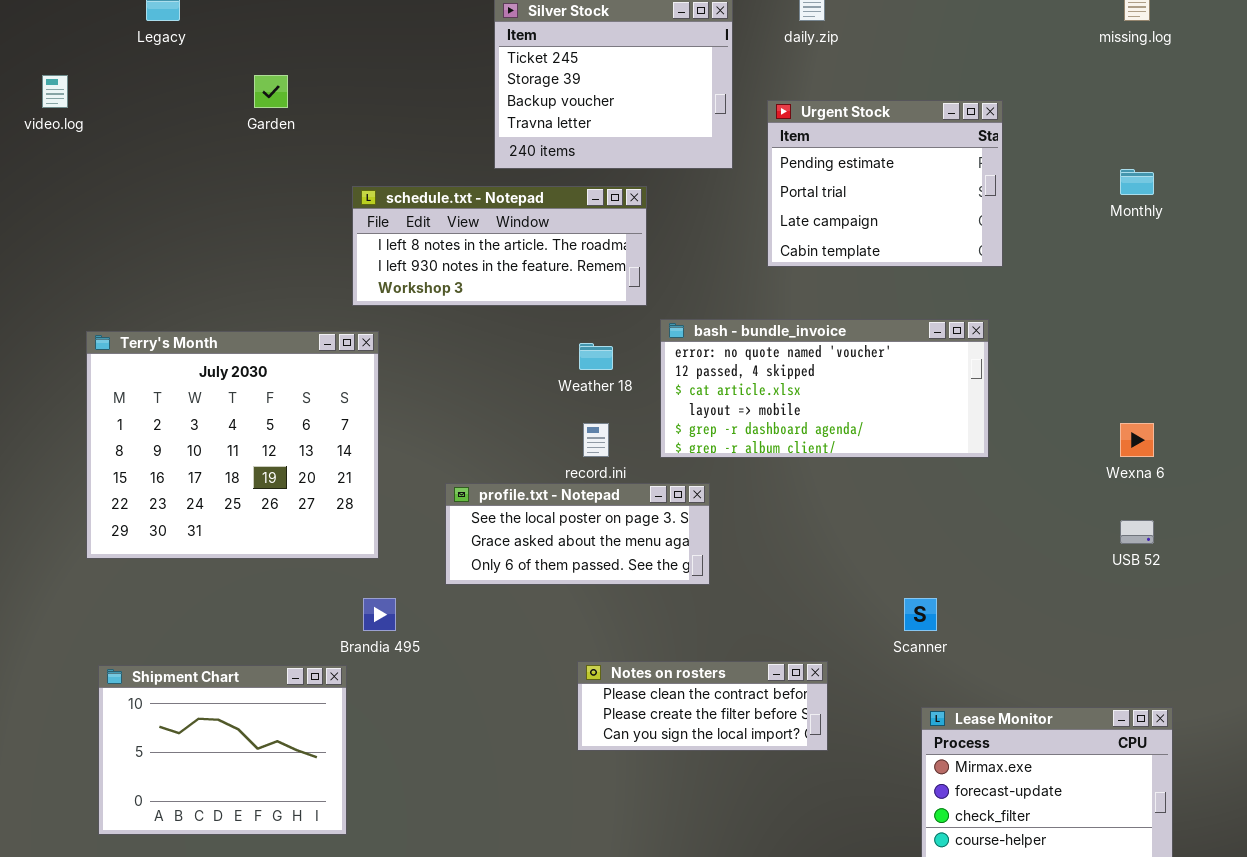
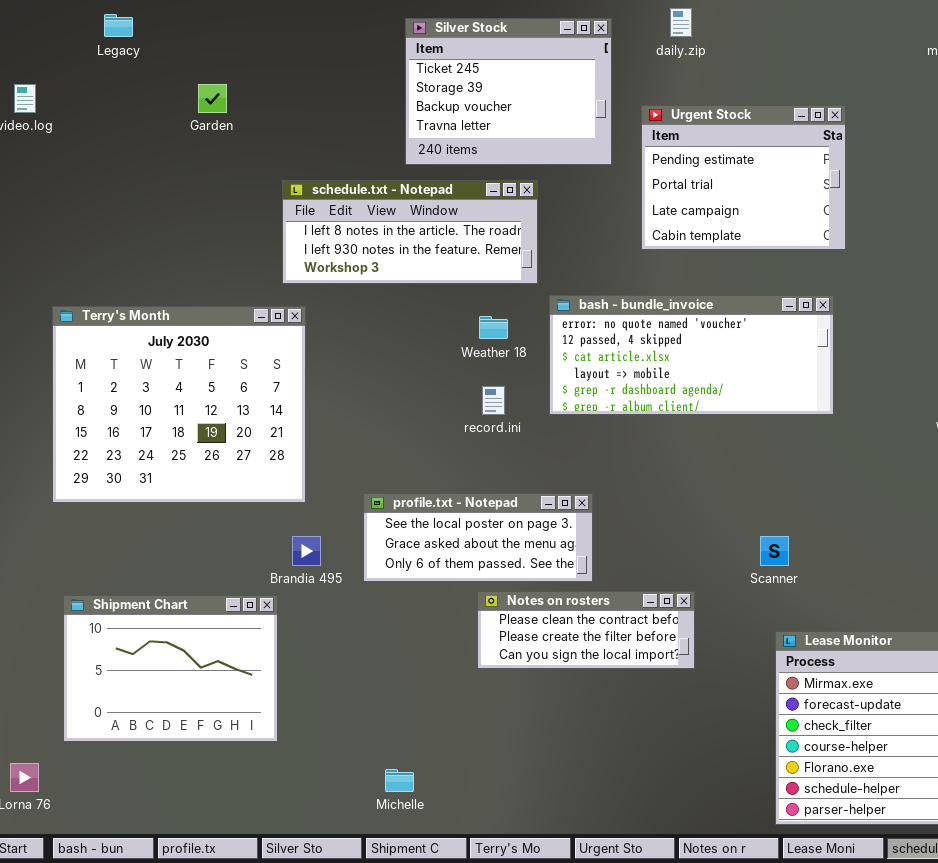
profile.txt - Notepad: [445,483,710,585] -> [363,493,593,582], moved

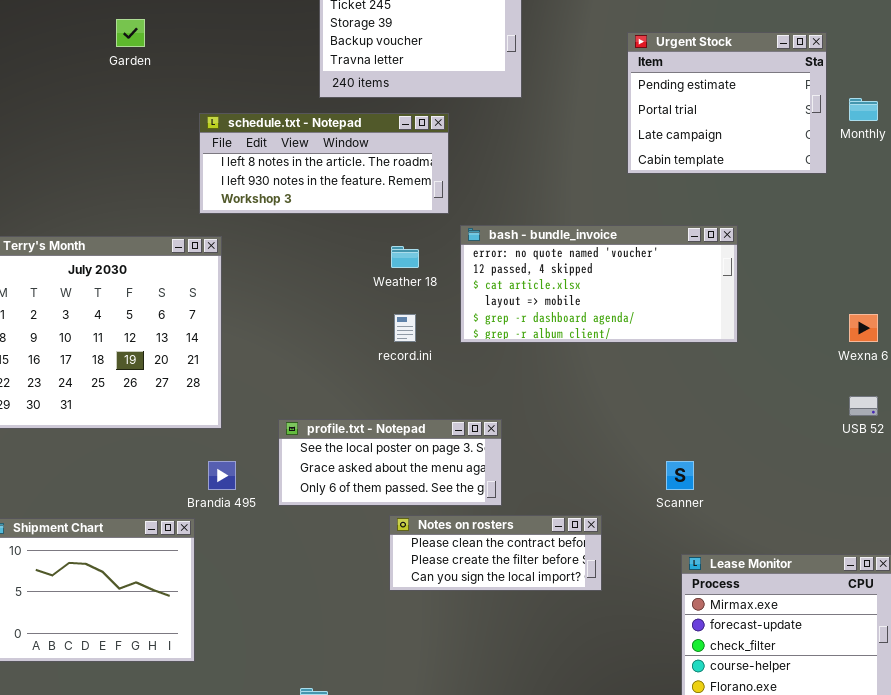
Urgent Stock: [641,105,846,250] -> [627,32,827,174], moved

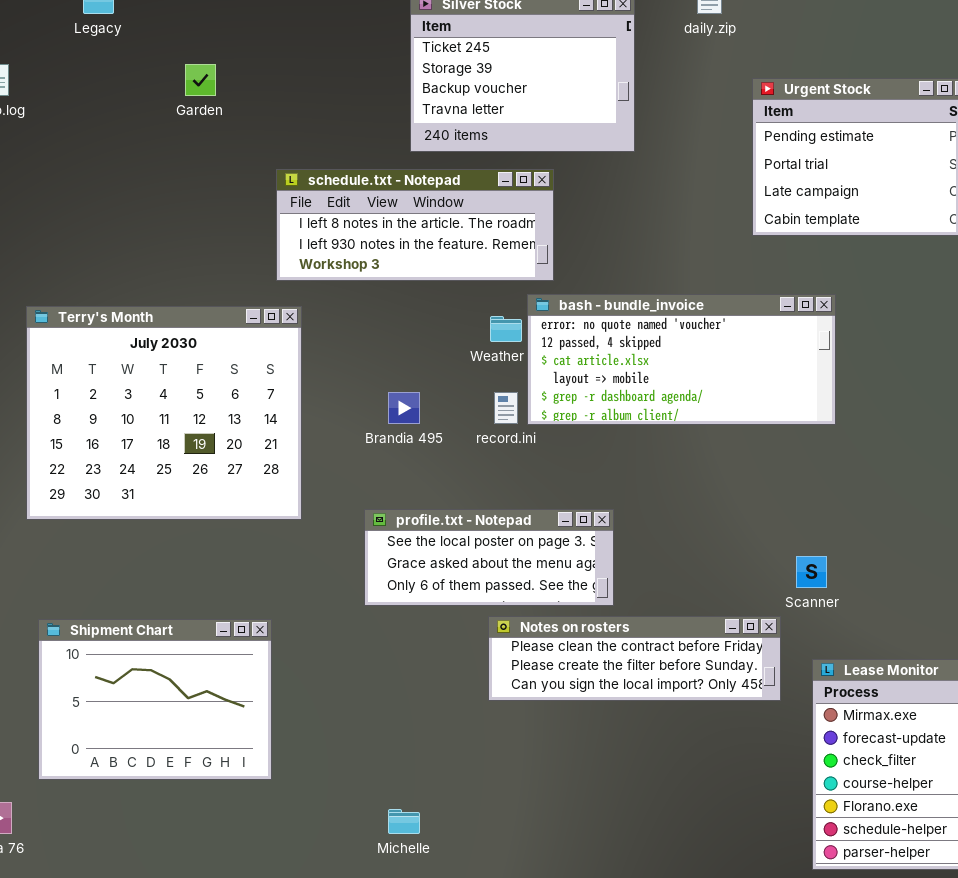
bash - bundle_invoice: [460,225,738,343] -> [527,294,836,425], moved
Brandia 495: [208,461,236,490] -> [388,392,420,424], moved
Notes on rosters: [389,515,602,591] -> [488,616,781,701], resized

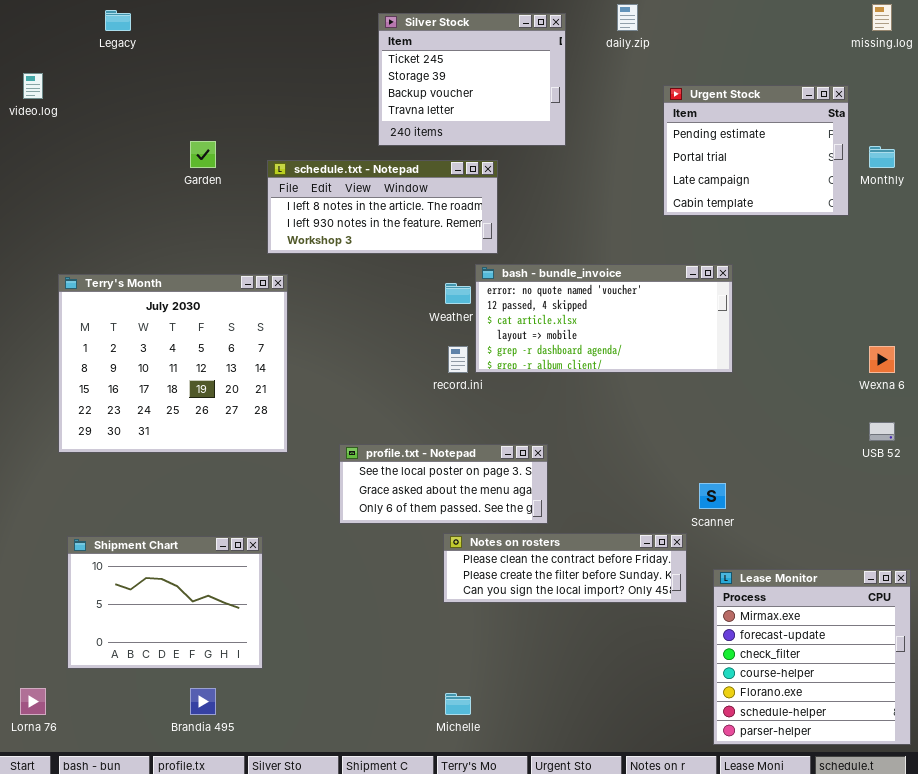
Garden: [185,64,216,96] -> [190,141,216,168], moved
Brandia 495: [388,392,420,424] -> [190,688,216,715], moved
Michelle: [388,809,420,834] -> [445,693,471,715], moved

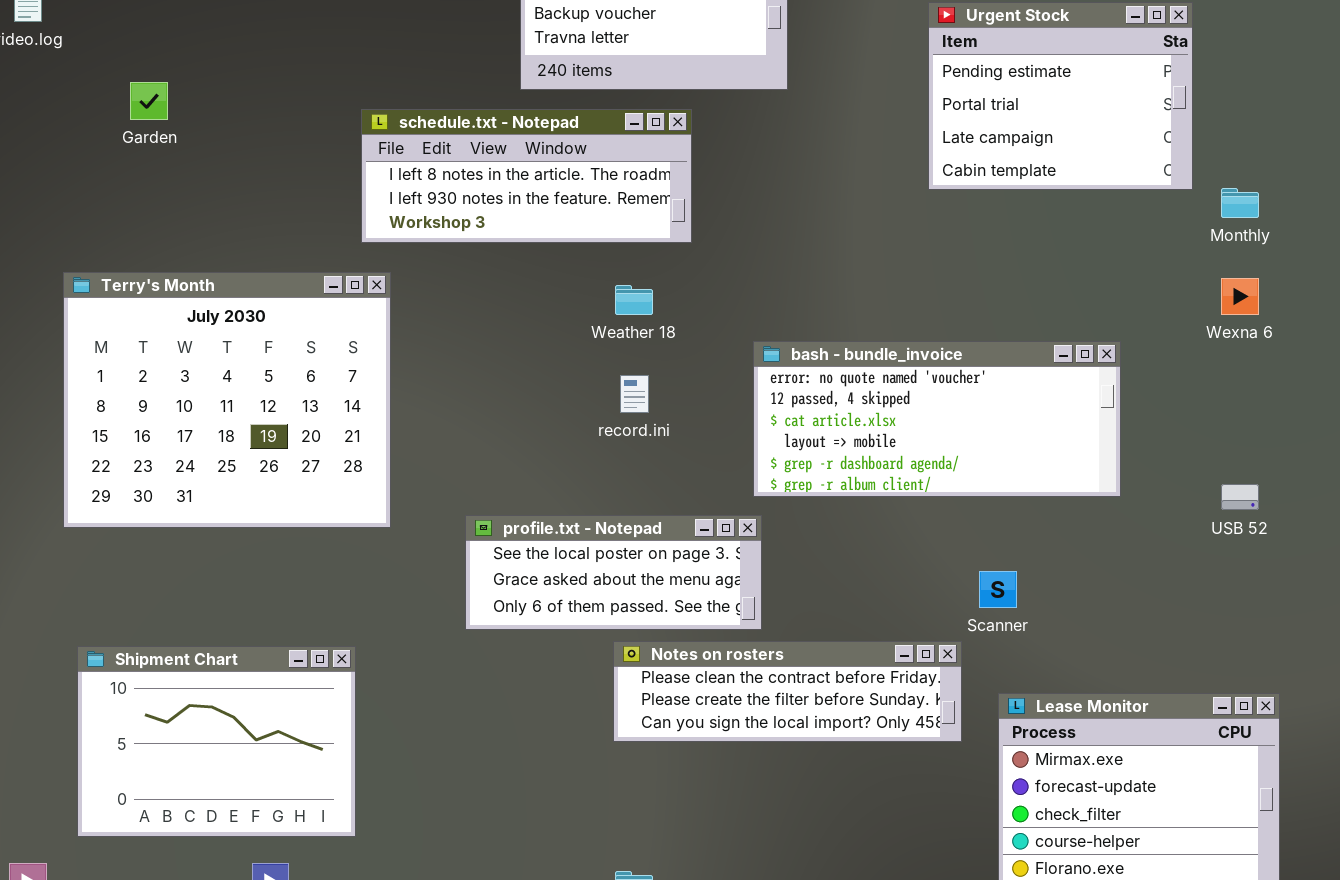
Garden: [190,141,216,168] -> [130,82,168,120], moved
Monthly: [869,146,895,168] -> [1221,188,1259,218], moved
bash - bundle_invoice: [475,264,733,373] -> [753,341,1121,497], moved
Wexna 6: [869,346,895,373] -> [1221,278,1259,315], moved

